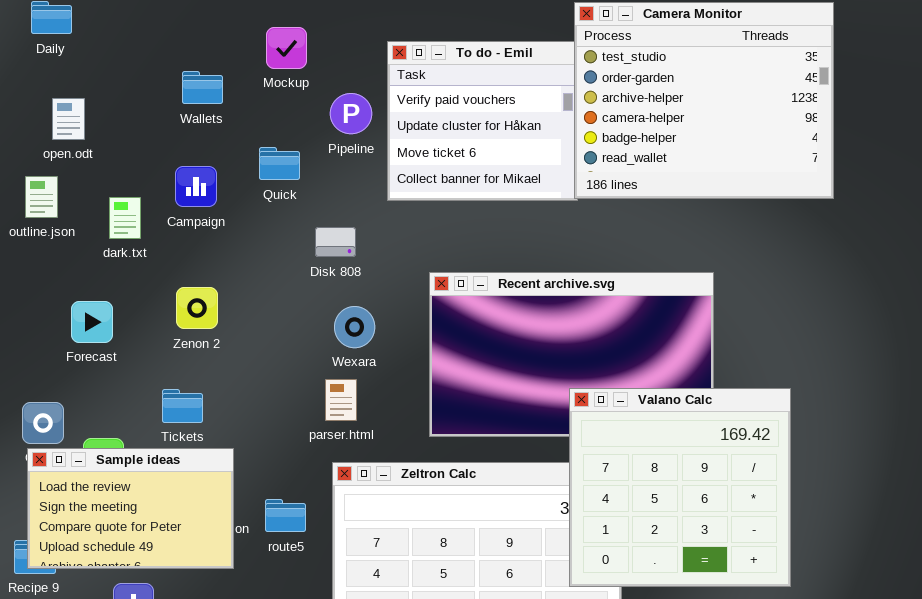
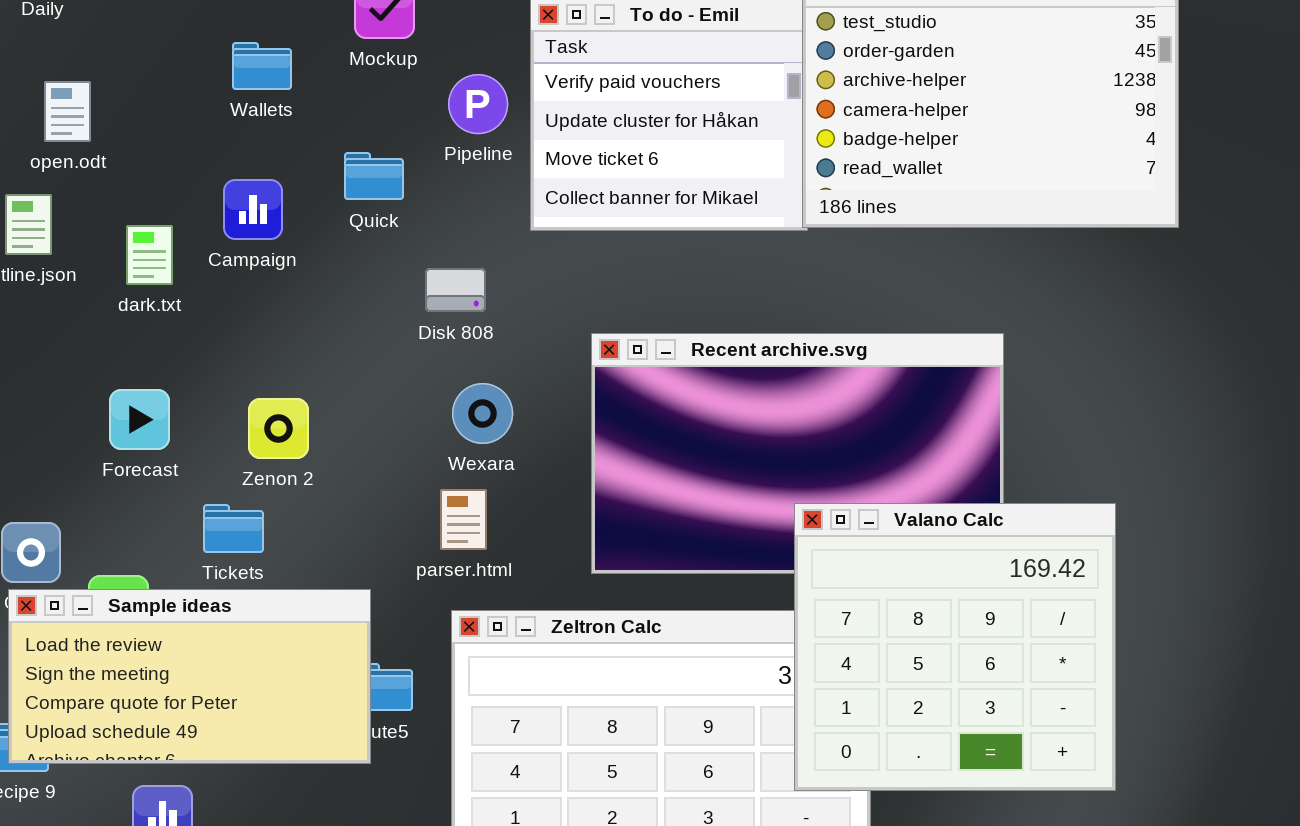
Zenon 2: [176,287,218,329] -> [248,398,309,459], moved
Forecast: [71,301,113,343] -> [109,389,170,450], moved
Sample ideas: [27,448,234,569] -> [8,589,371,764], resized

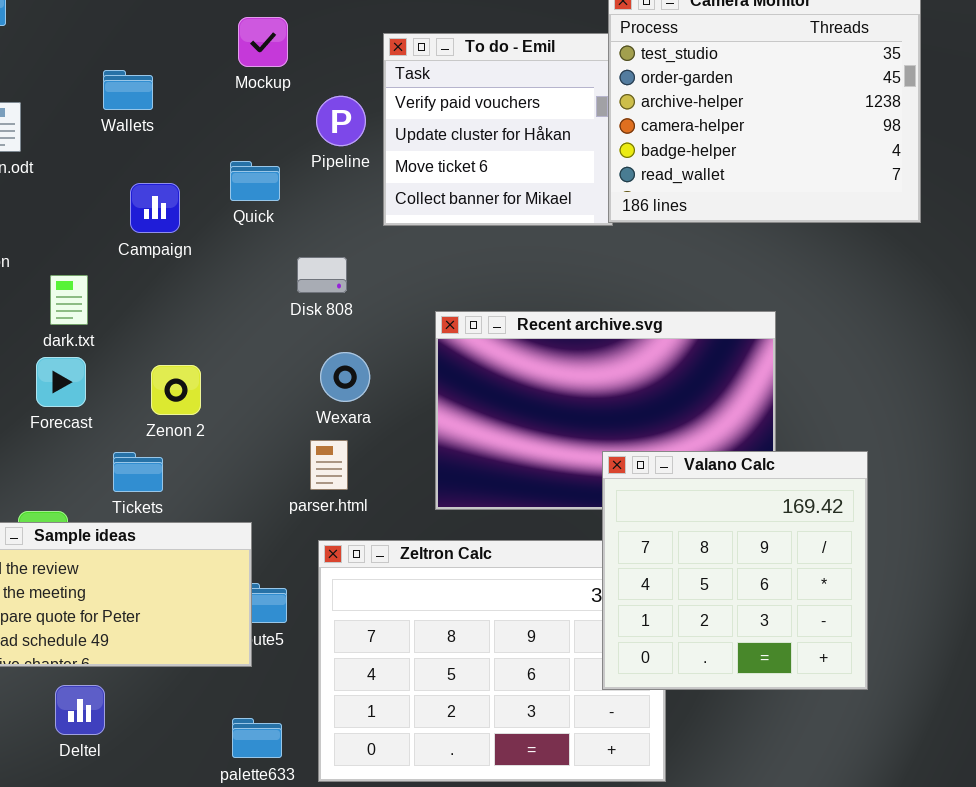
Wallets: [232,42,292,90] -> [103,70,153,110], moved
dark.txt: [126,225,173,285] -> [50,275,88,325], moved

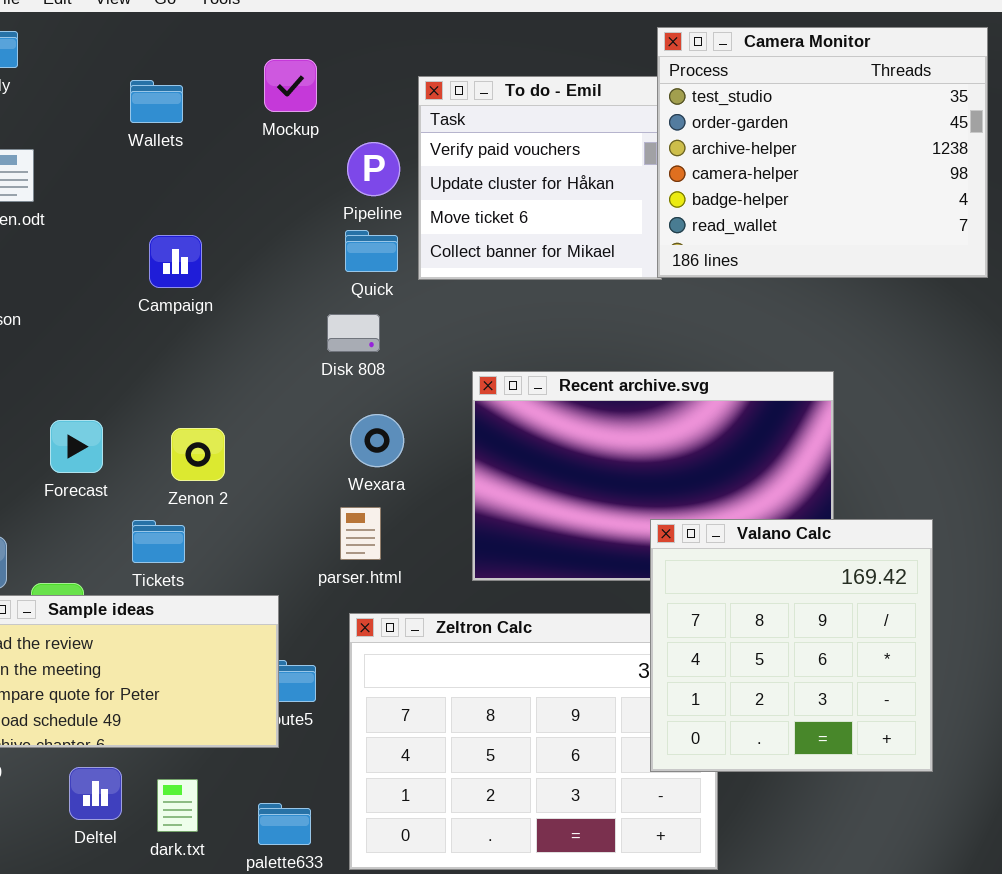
Wallets: [103,70,153,110] -> [130,80,183,123], moved
Quick: [230,161,280,201] -> [345,230,398,272], moved
dark.txt: [50,275,88,325] -> [157,779,198,832], moved

